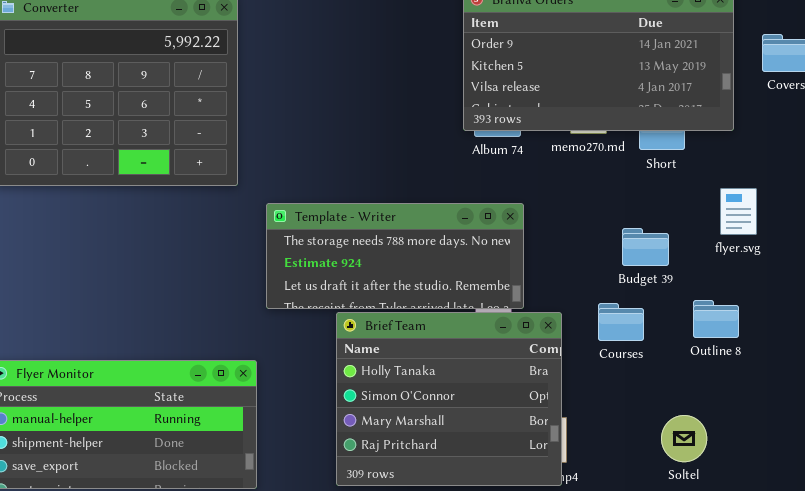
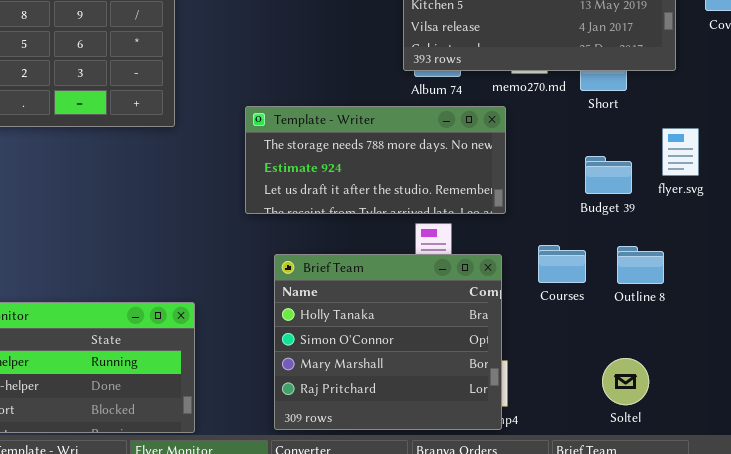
Template - Writer: [266,203,524,309] -> [245,106,506,214], moved
Budget 39: [622,228,669,266] -> [585,156,632,194], moved
Outline 8: [693,300,739,338] -> [617,246,664,284], moved

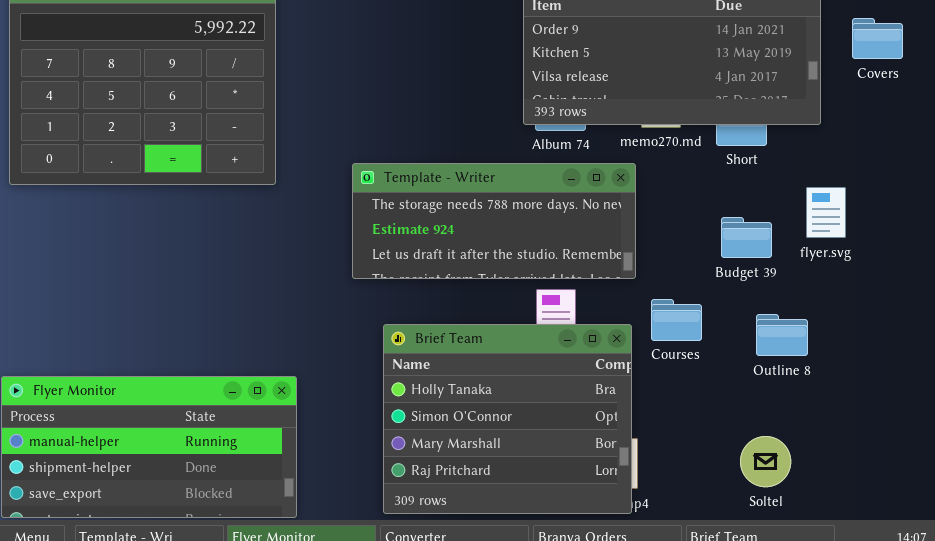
Courses: [538,245,586,283] -> [651,299,702,341], moved

